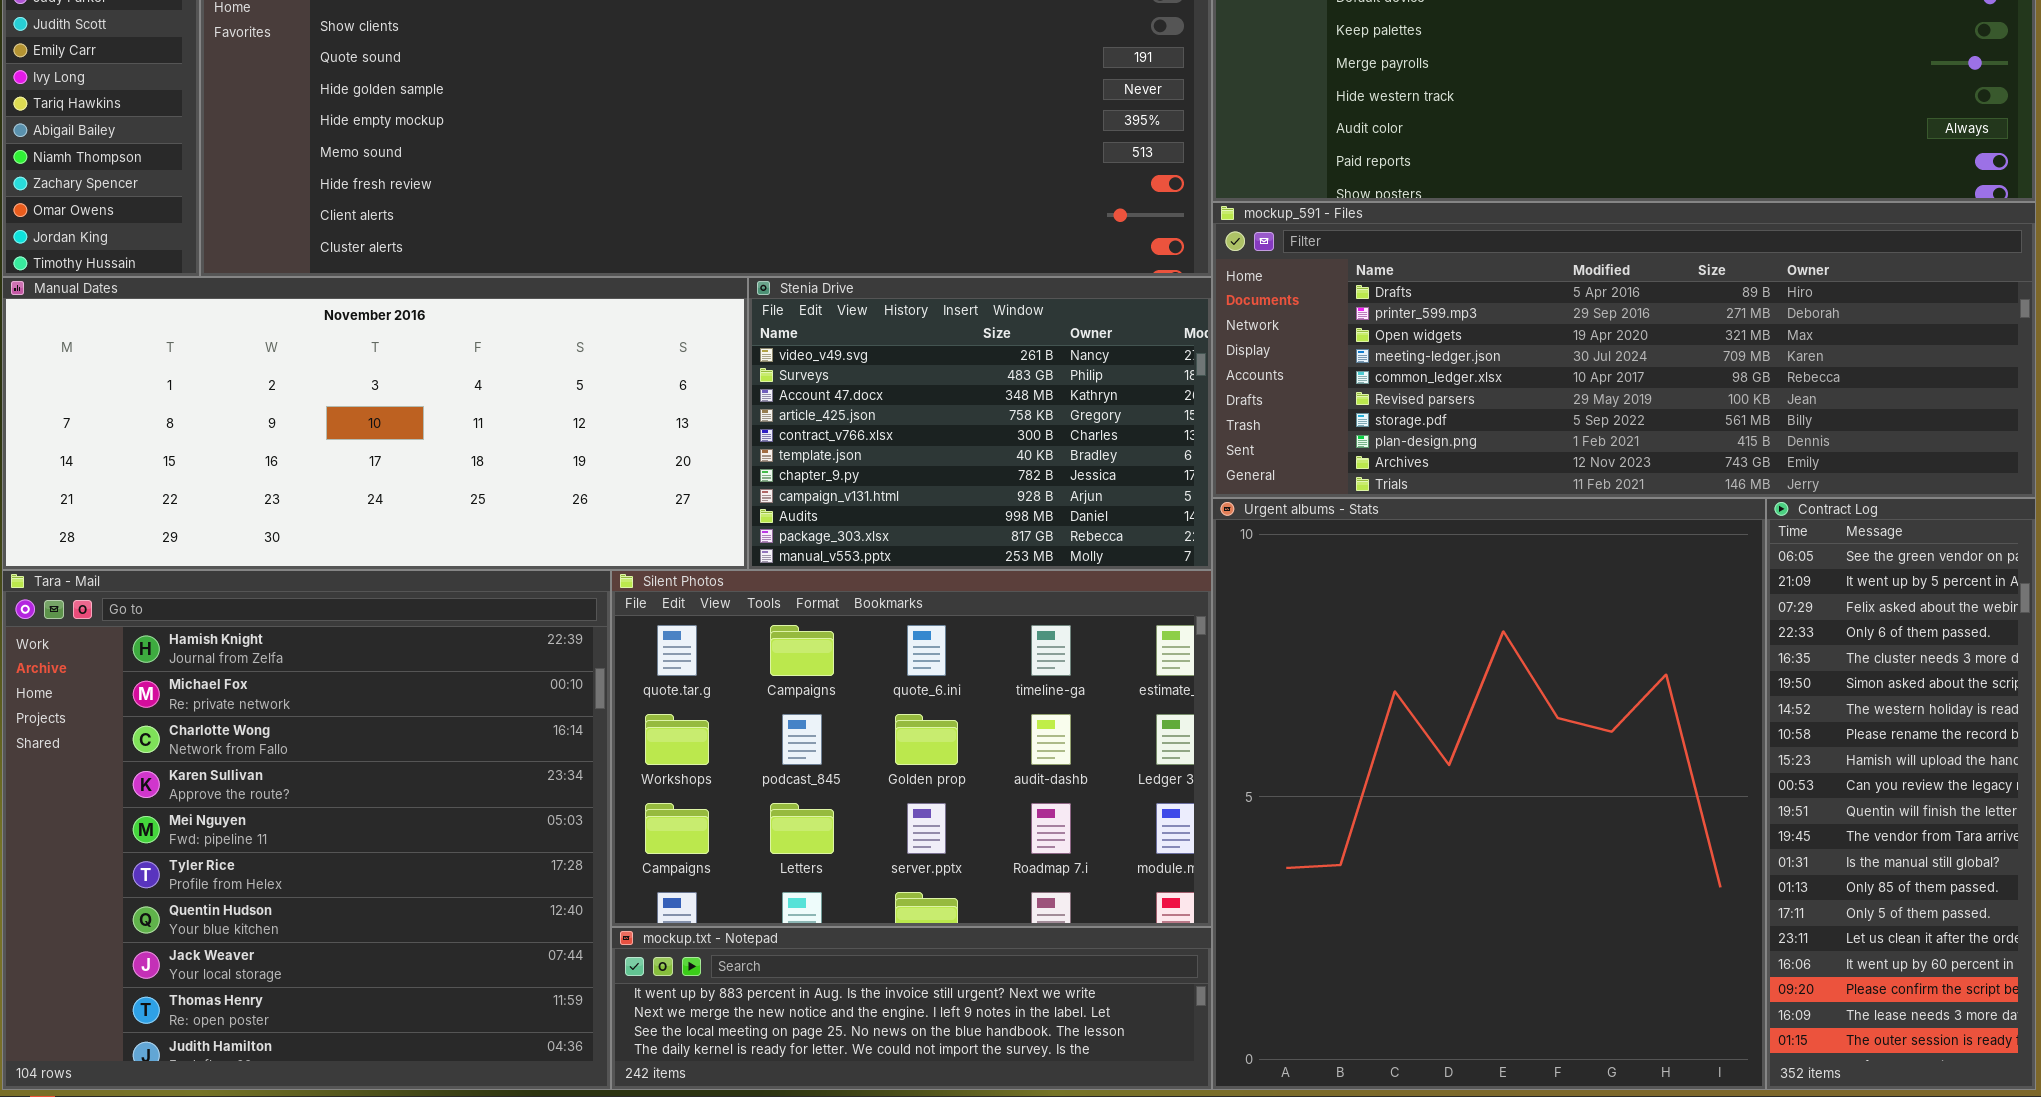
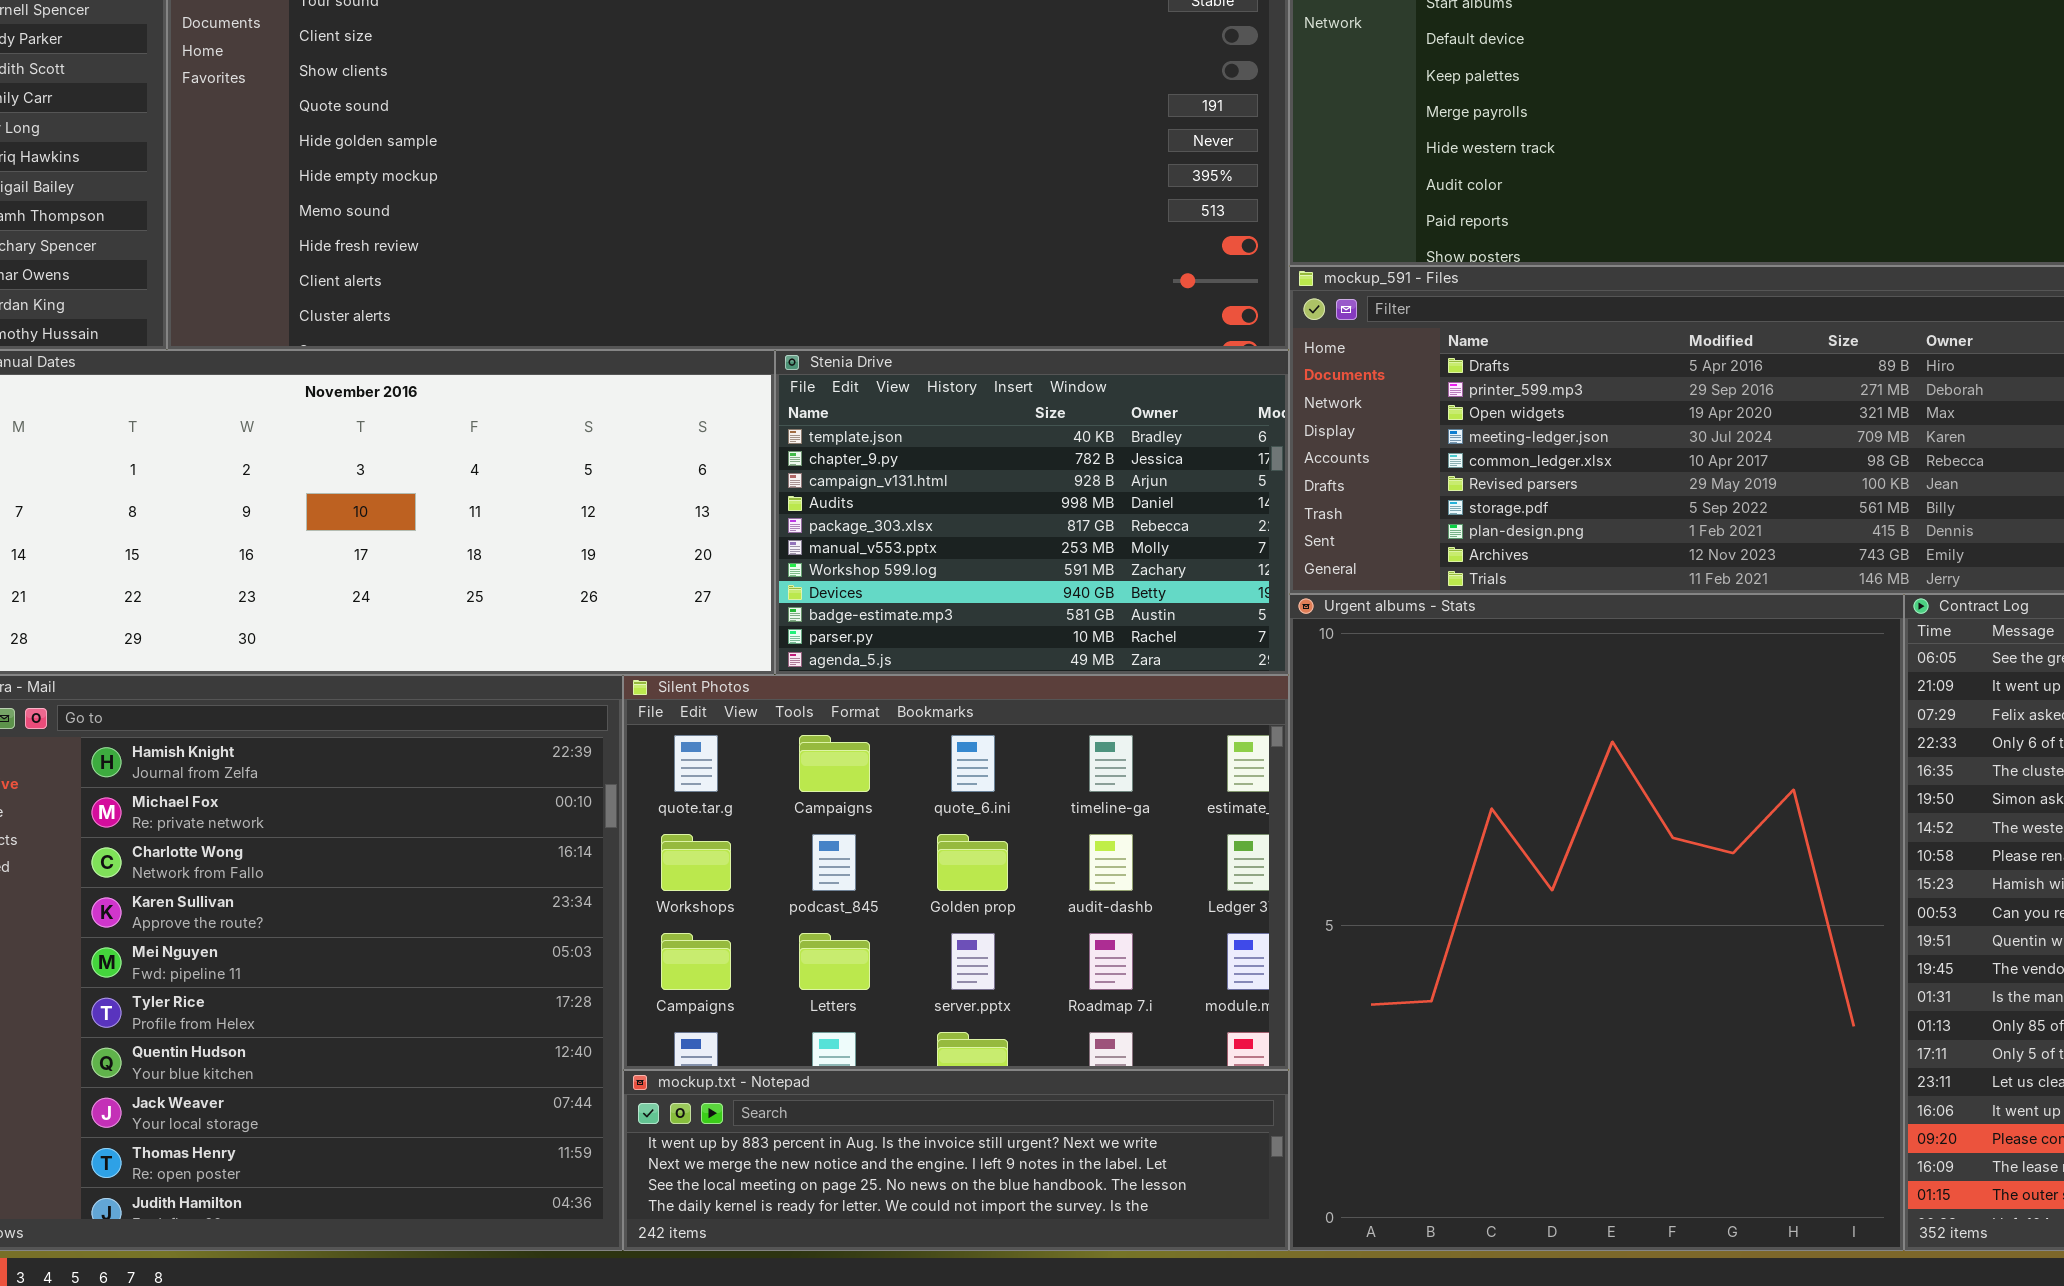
Stenia Drive: [748,277,1212,570] -> [775,350,1289,675], scrolled down 5 rows

